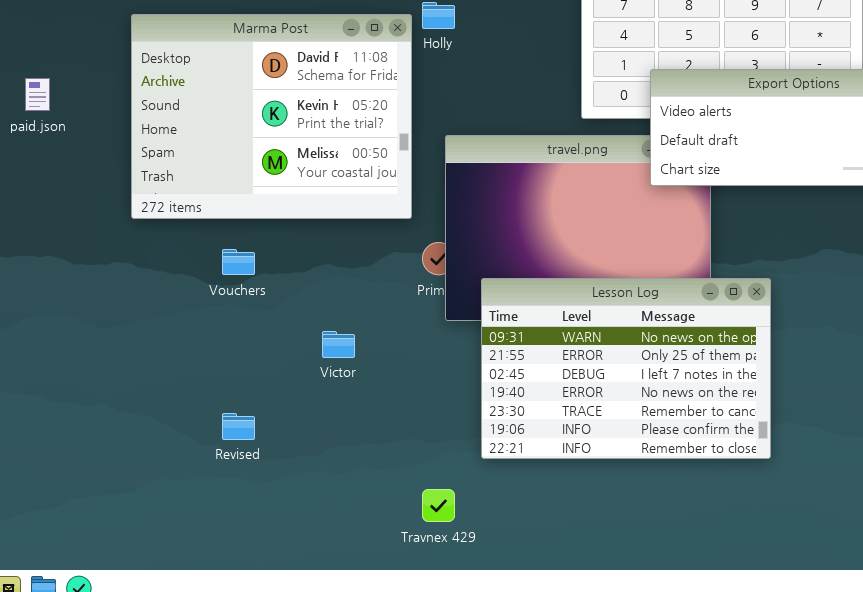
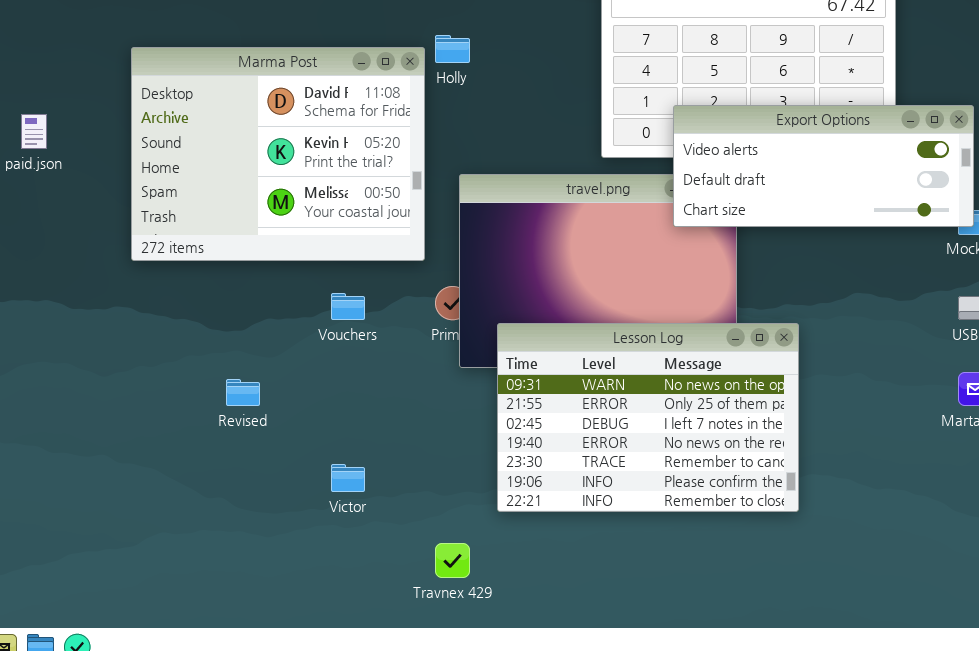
Vouchers: [222,249,255,275] -> [331,293,365,320], moved
Victor: [322,331,355,358] -> [331,464,365,492], moved
Revised: [222,413,255,440] -> [226,379,260,406], moved

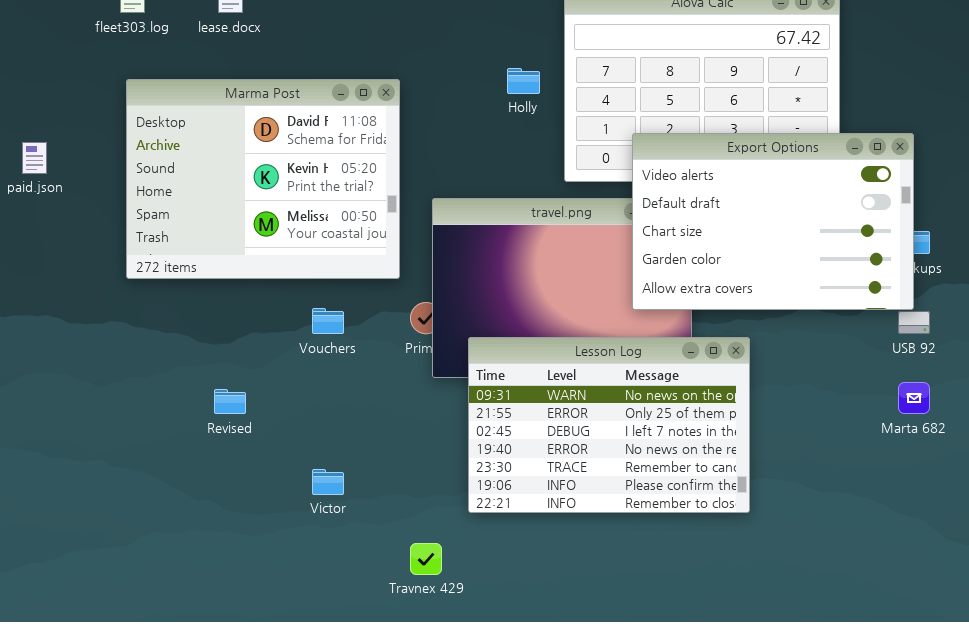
Holly: [435,35,470,63] -> [507,68,540,94], moved
Export Options: [673,105,974,227] -> [632,133,914,310], resized

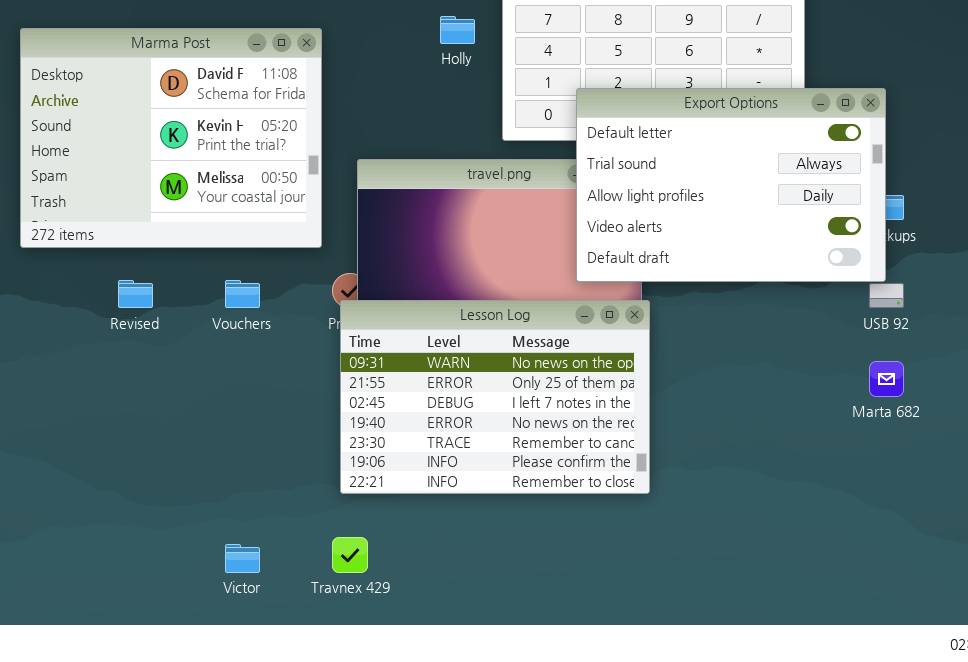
Export Options: [632,133,914,310] -> [576,88,886,282], scrolled up 3 rows
Lesson Log: [468,337,750,513] -> [340,300,650,494], moved
Revised: [214,389,246,414] -> [118,280,153,308], moved
Victor: [312,469,344,495] -> [225,544,260,573], moved

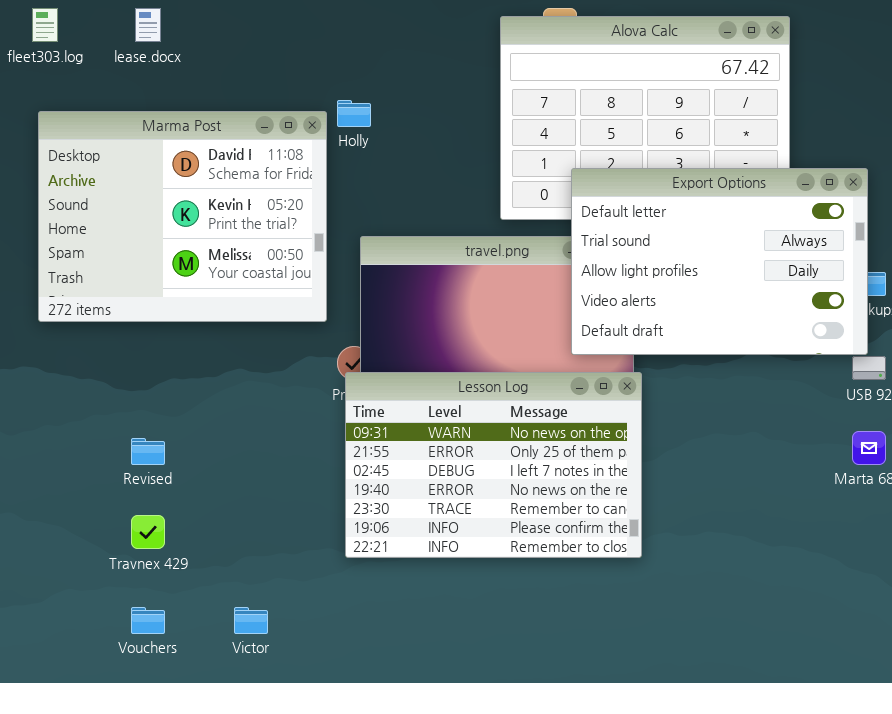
Holly: [440,16,475,44] -> [337,100,371,127], moved
Revised: [118,280,153,308] -> [131,438,165,465], moved
Vouchers: [225,280,260,308] -> [131,607,165,634], moved
Travnex 429: [332,537,368,573] -> [131,515,165,549], moved

